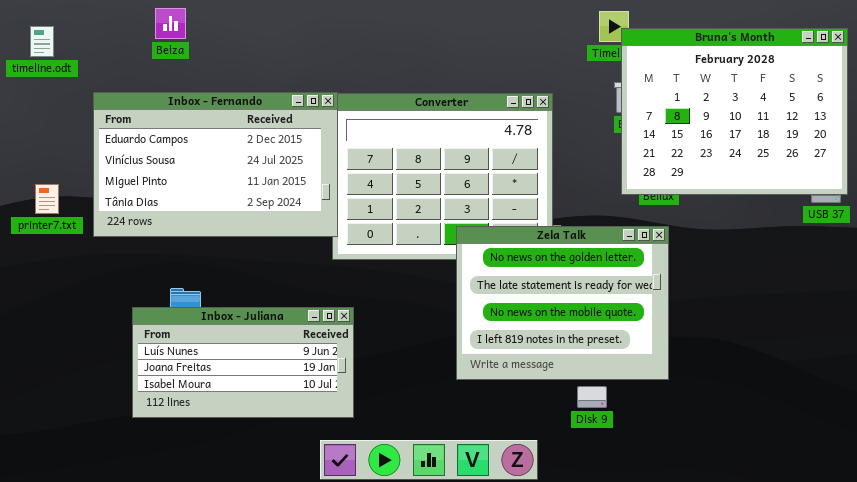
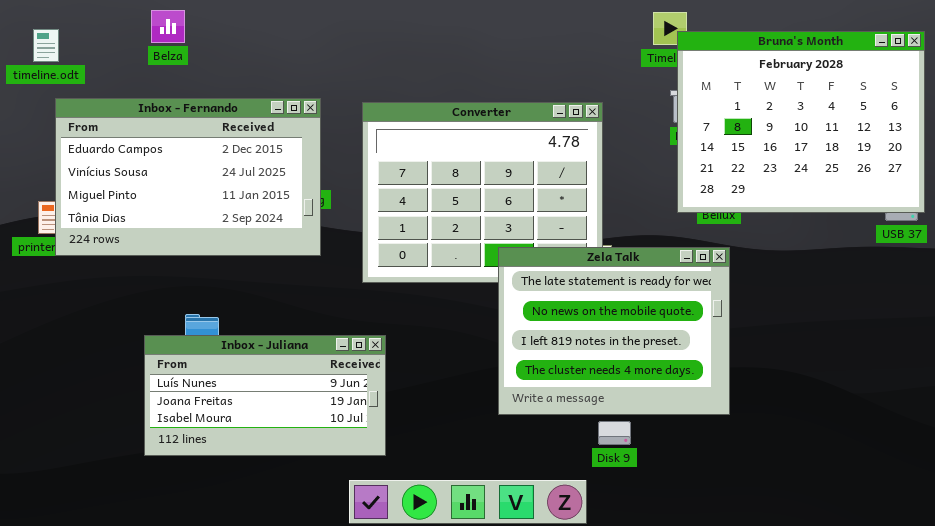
Belza: [155,8,186,39] -> [151,10,185,43], moved
Inbox - Fernando: [93,92,338,237] -> [55,98,321,256], moved
Zela Talk: [456,226,669,380] -> [498,247,730,415], scrolled down 1 row
Disk 9: [577,386,607,408] -> [598,421,631,445], moved

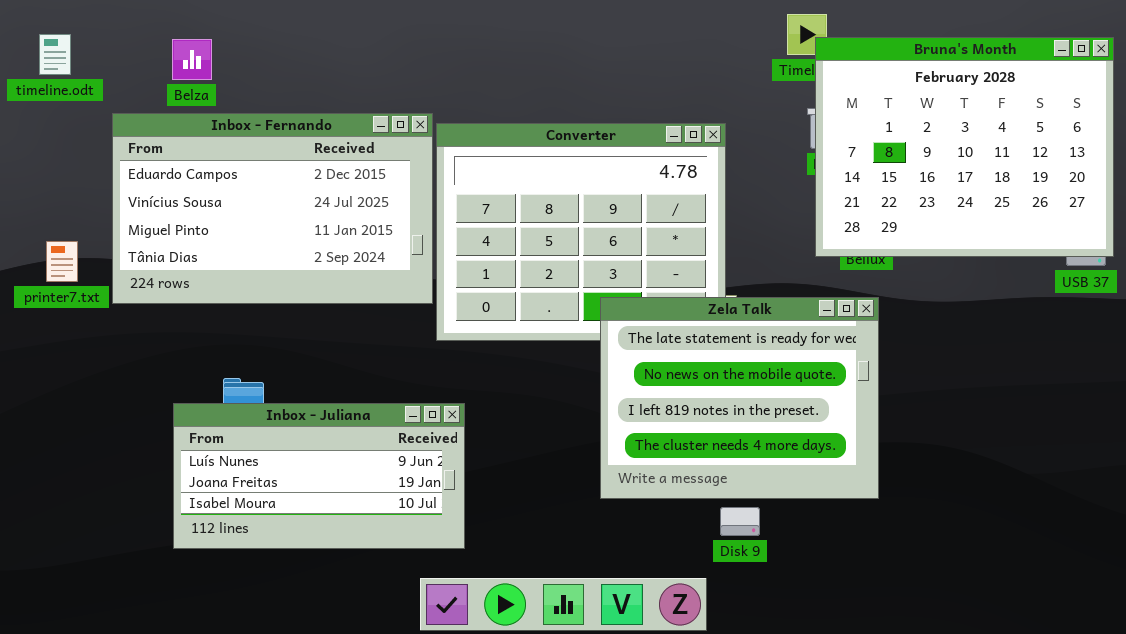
Belza: [151,10,185,43] -> [172,39,212,80], moved
Inbox - Fernando: [55,98,321,256] -> [112,113,433,304], moved

